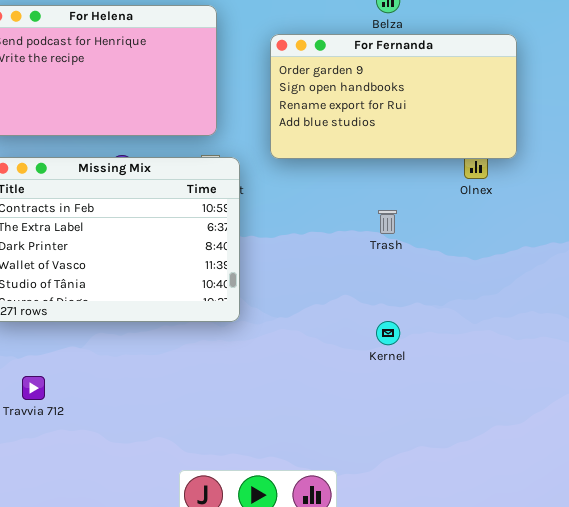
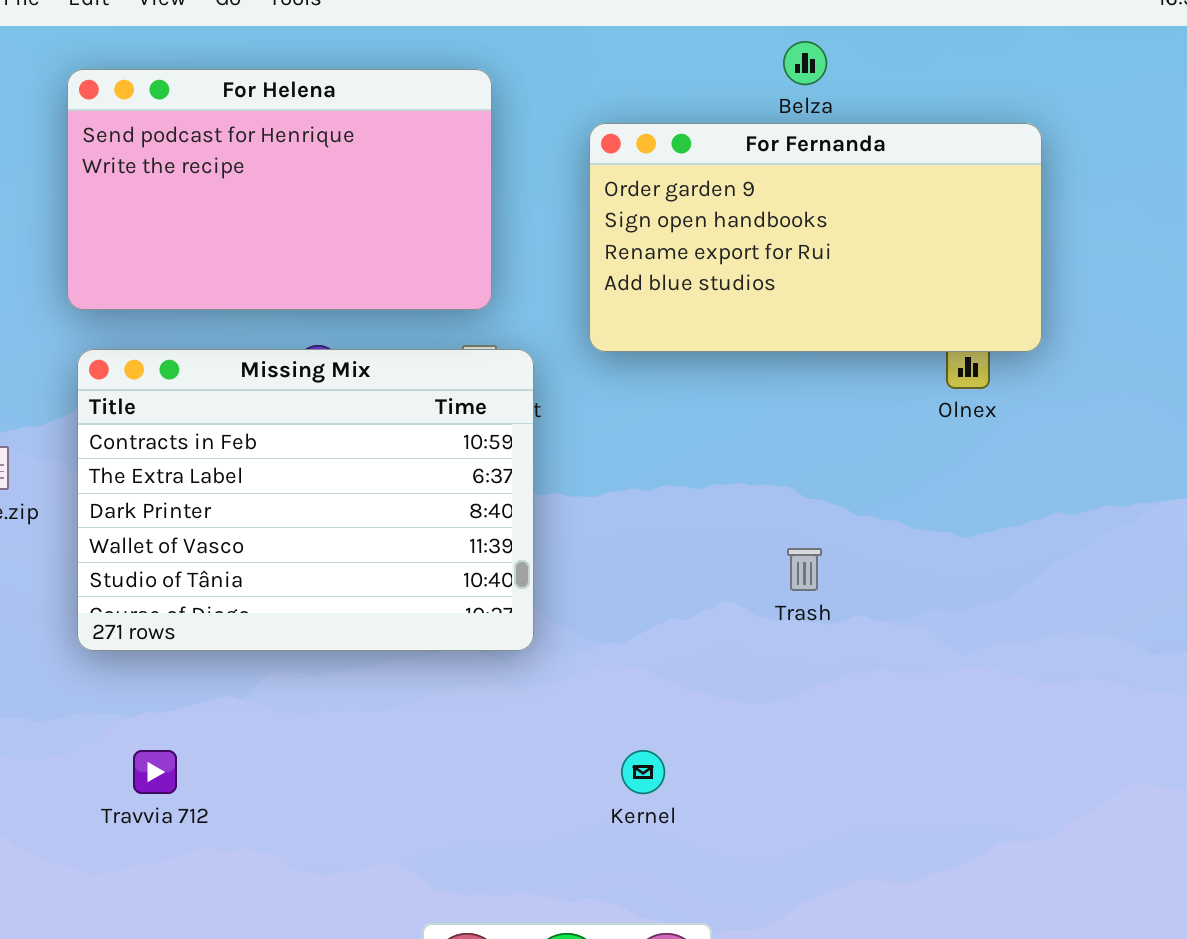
Trash: [378,210,397,234] -> [787,548,822,591], moved
Kernel: [376,321,400,345] -> [621,750,665,794], moved

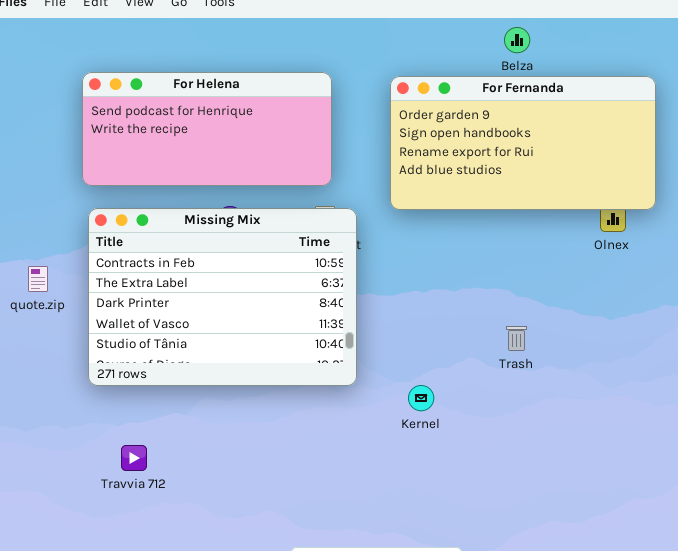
For Helena: [67,69,492,310] -> [82,72,332,186], resized
Kernel: [621,750,665,794] -> [408,385,434,411], moved

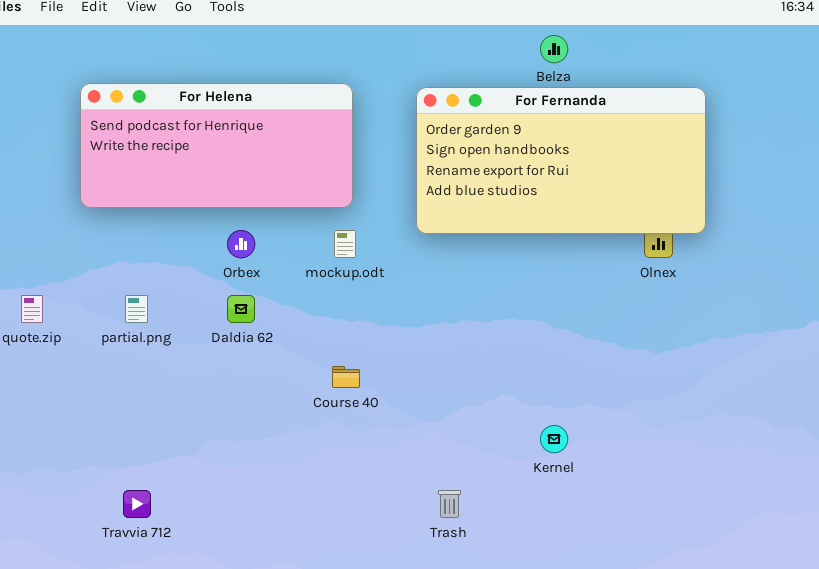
Missing Mix: [88,208,357,386] -> none, closed
Trash: [506,326,527,351] -> [438,490,461,518], moved
Kernel: [408,385,434,411] -> [540,425,568,453], moved

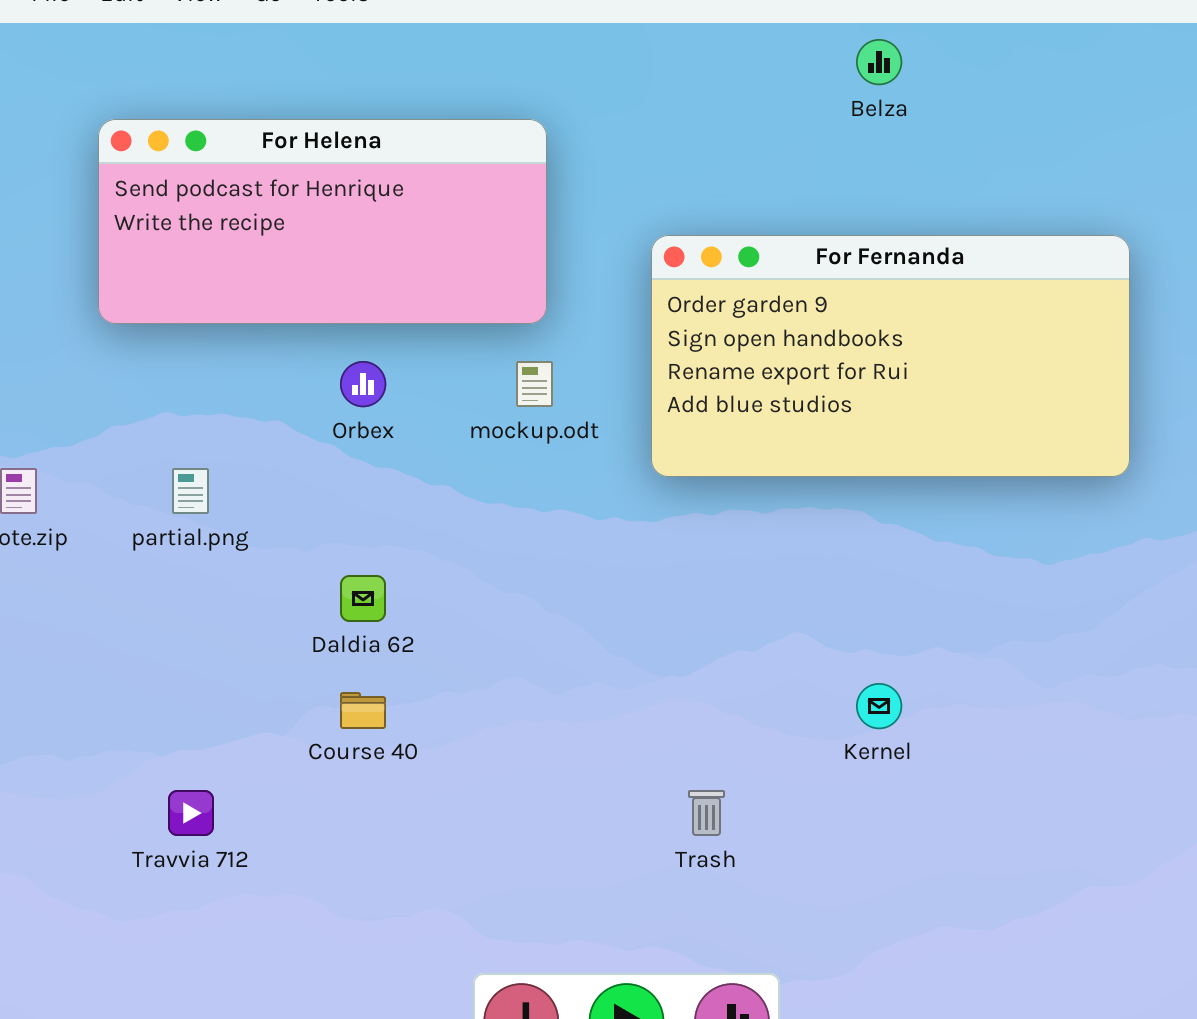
For Fernanda: [416,87,706,234] -> [651,235,1130,477], moved
Daldia 62: [227,295,255,323] -> [340,575,386,622], moved
Course 40: [332,366,360,388] -> [340,692,386,729], moved

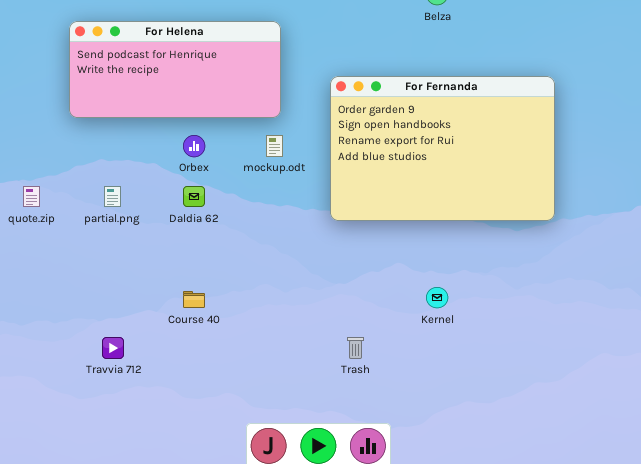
For Fernanda: [651,235,1130,477] -> [330,76,555,221], resized
Daldia 62: [340,575,386,622] -> [183,186,205,207], moved

